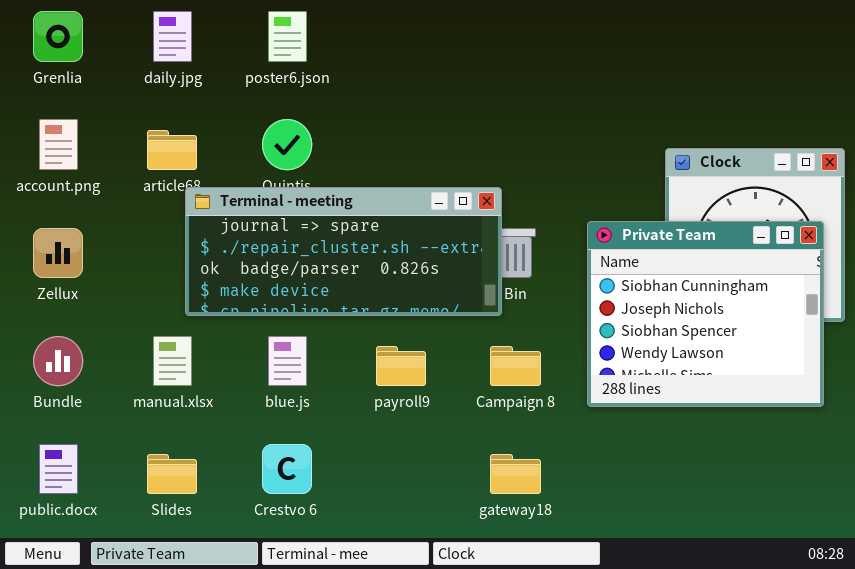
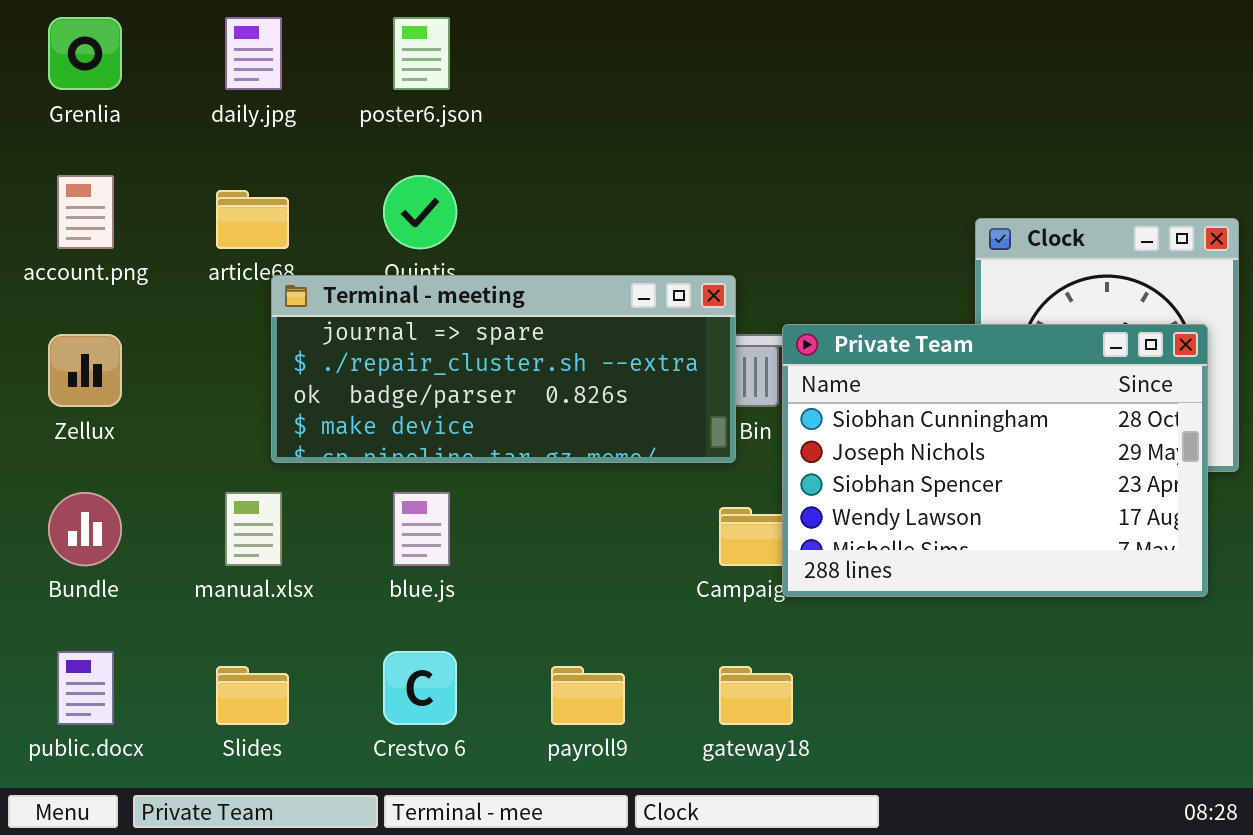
Private Team: [587,221,824,407] -> [782,324,1208,597], resized
payroll9: [376,346,426,386] -> [551,666,625,725], moved

